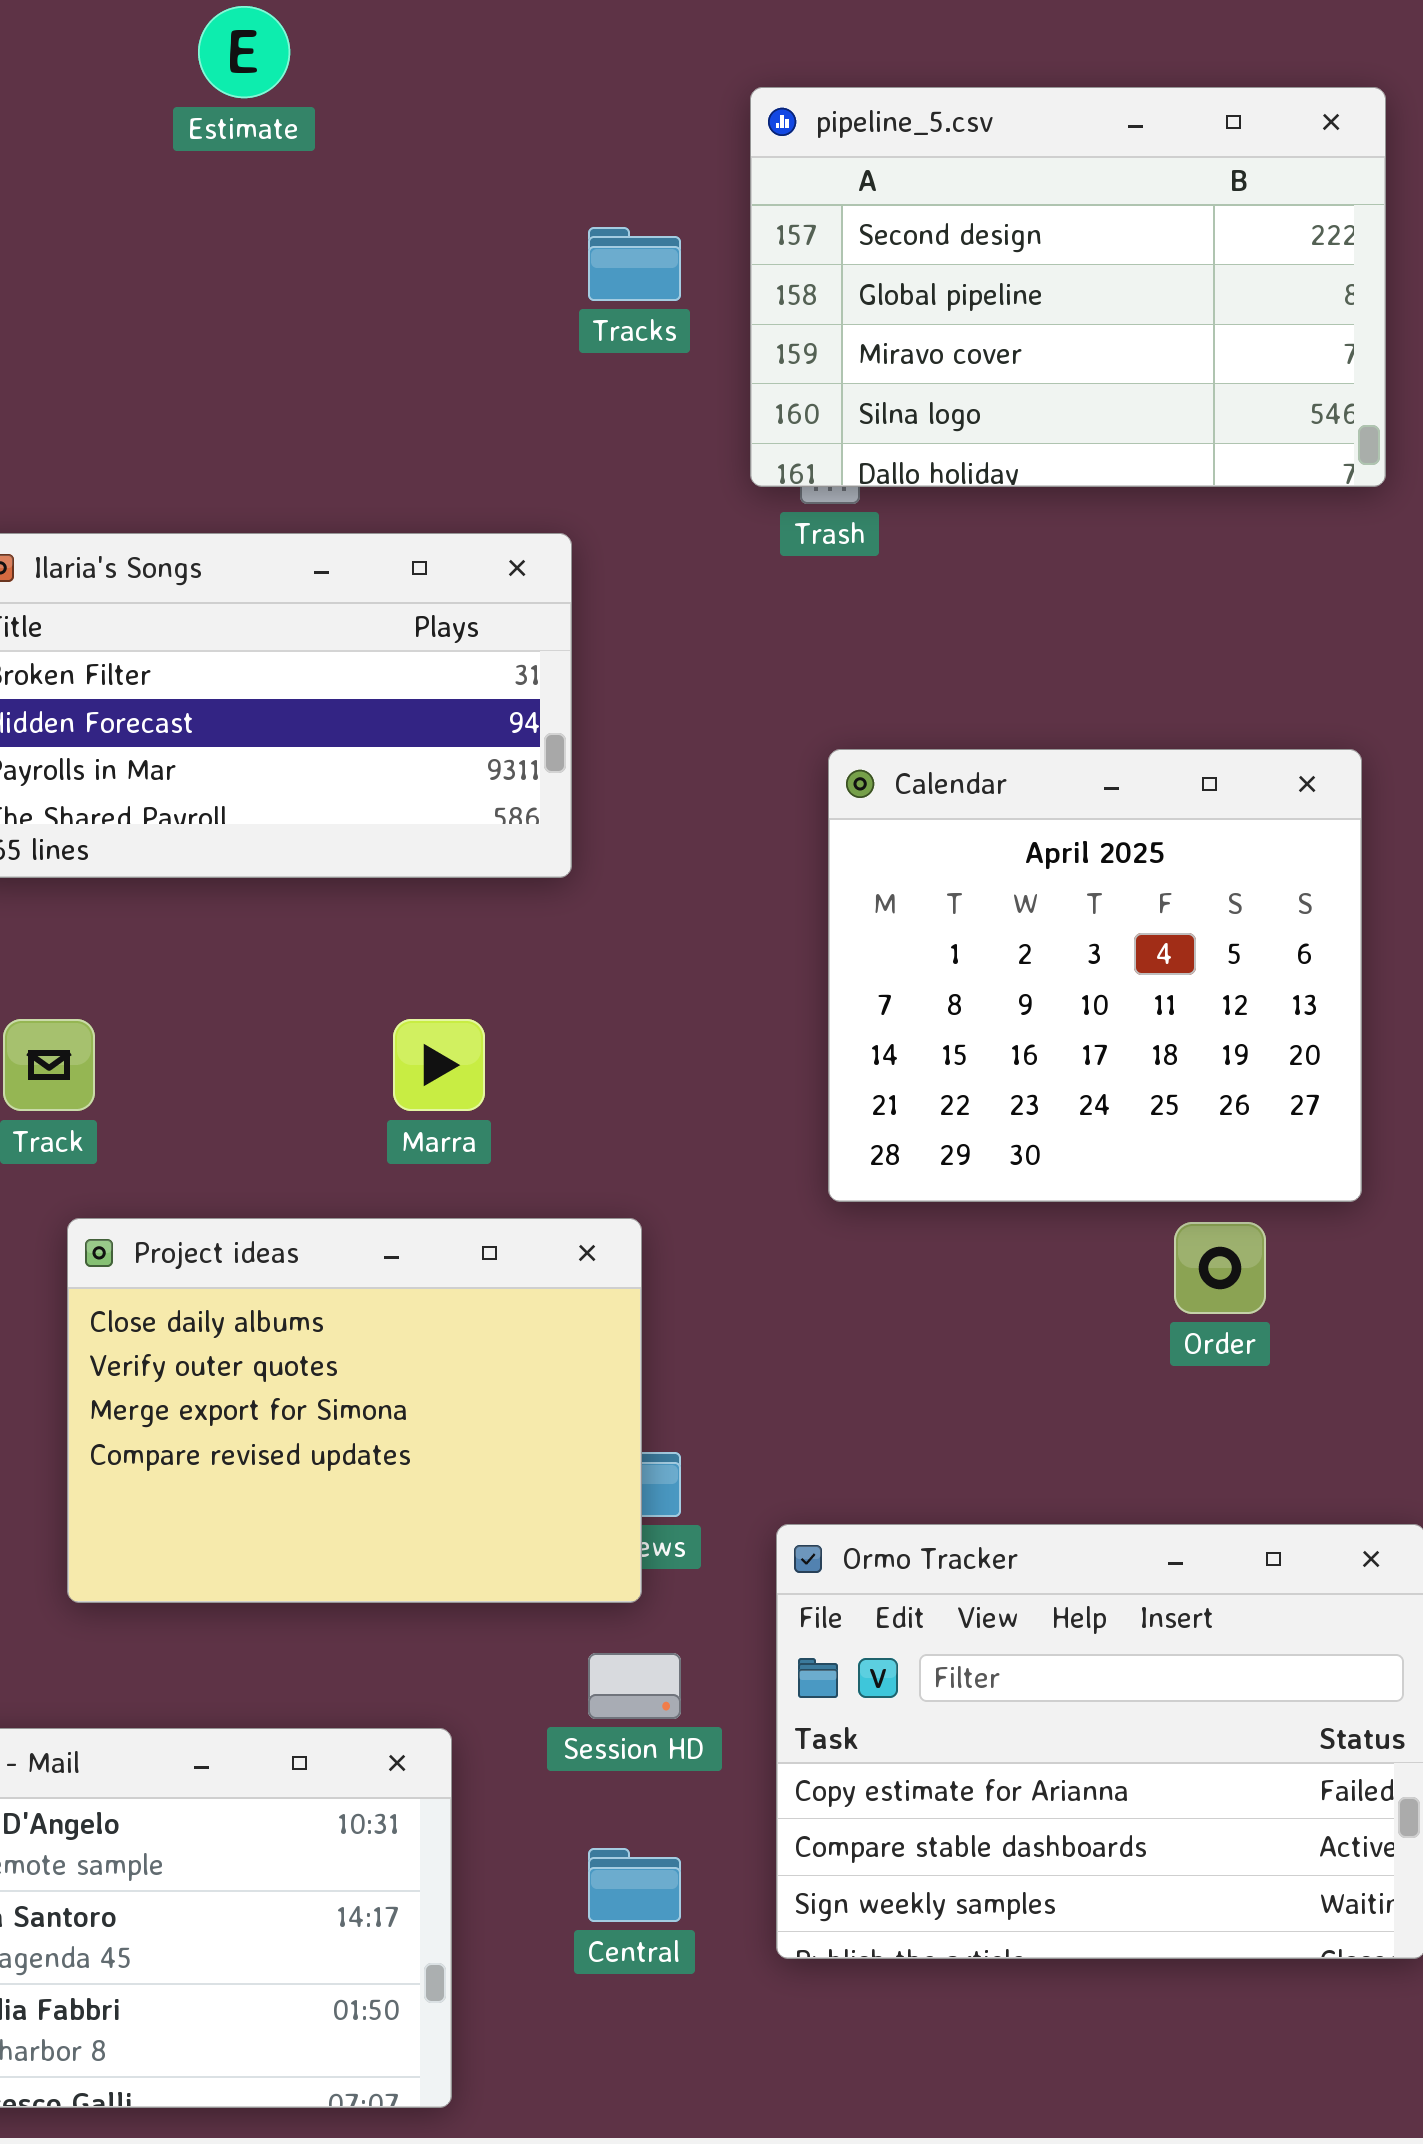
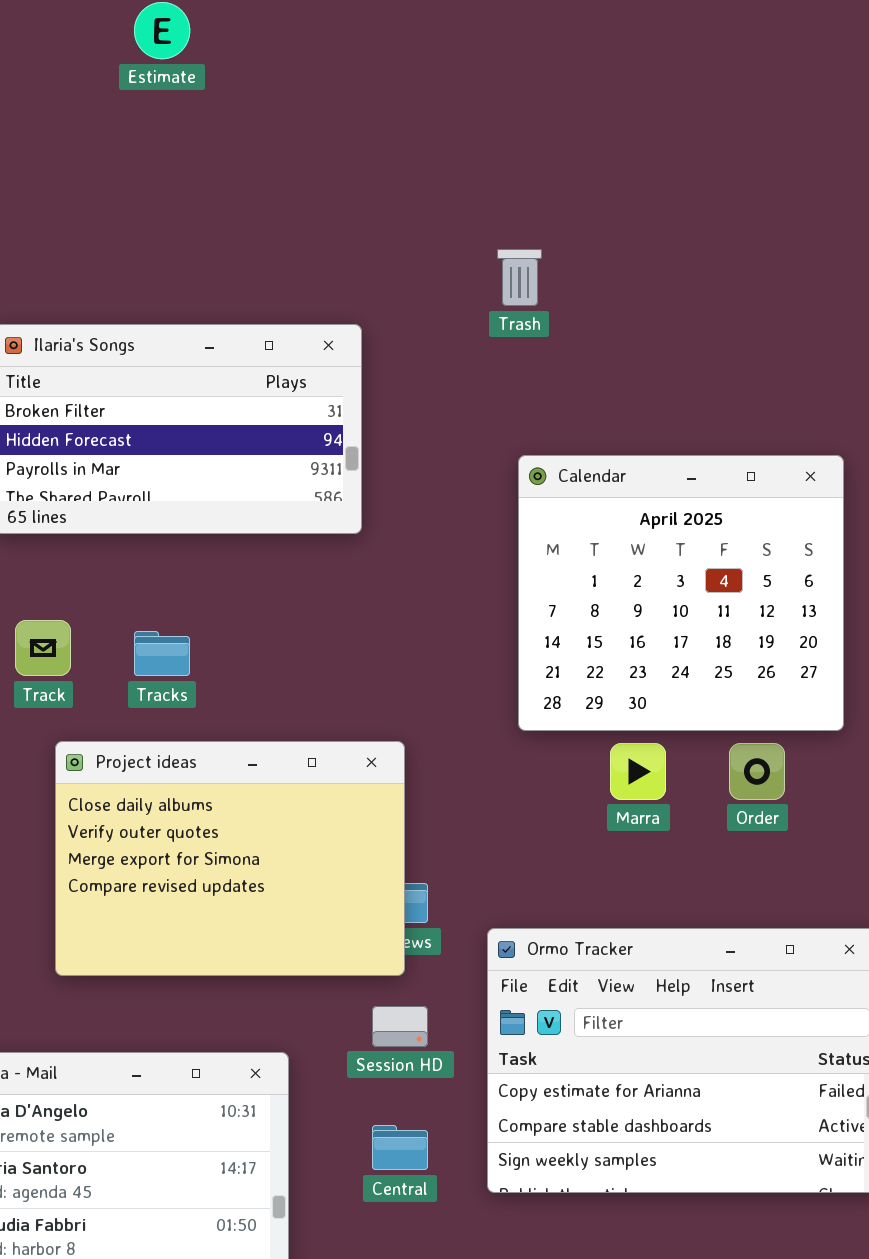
pipeline_5.csv: [750,87,1386,487] -> none, closed
Tracks: [588,227,681,301] -> [134,631,190,676], moved
Marra: [393,1019,485,1111] -> [610,743,666,800], moved

